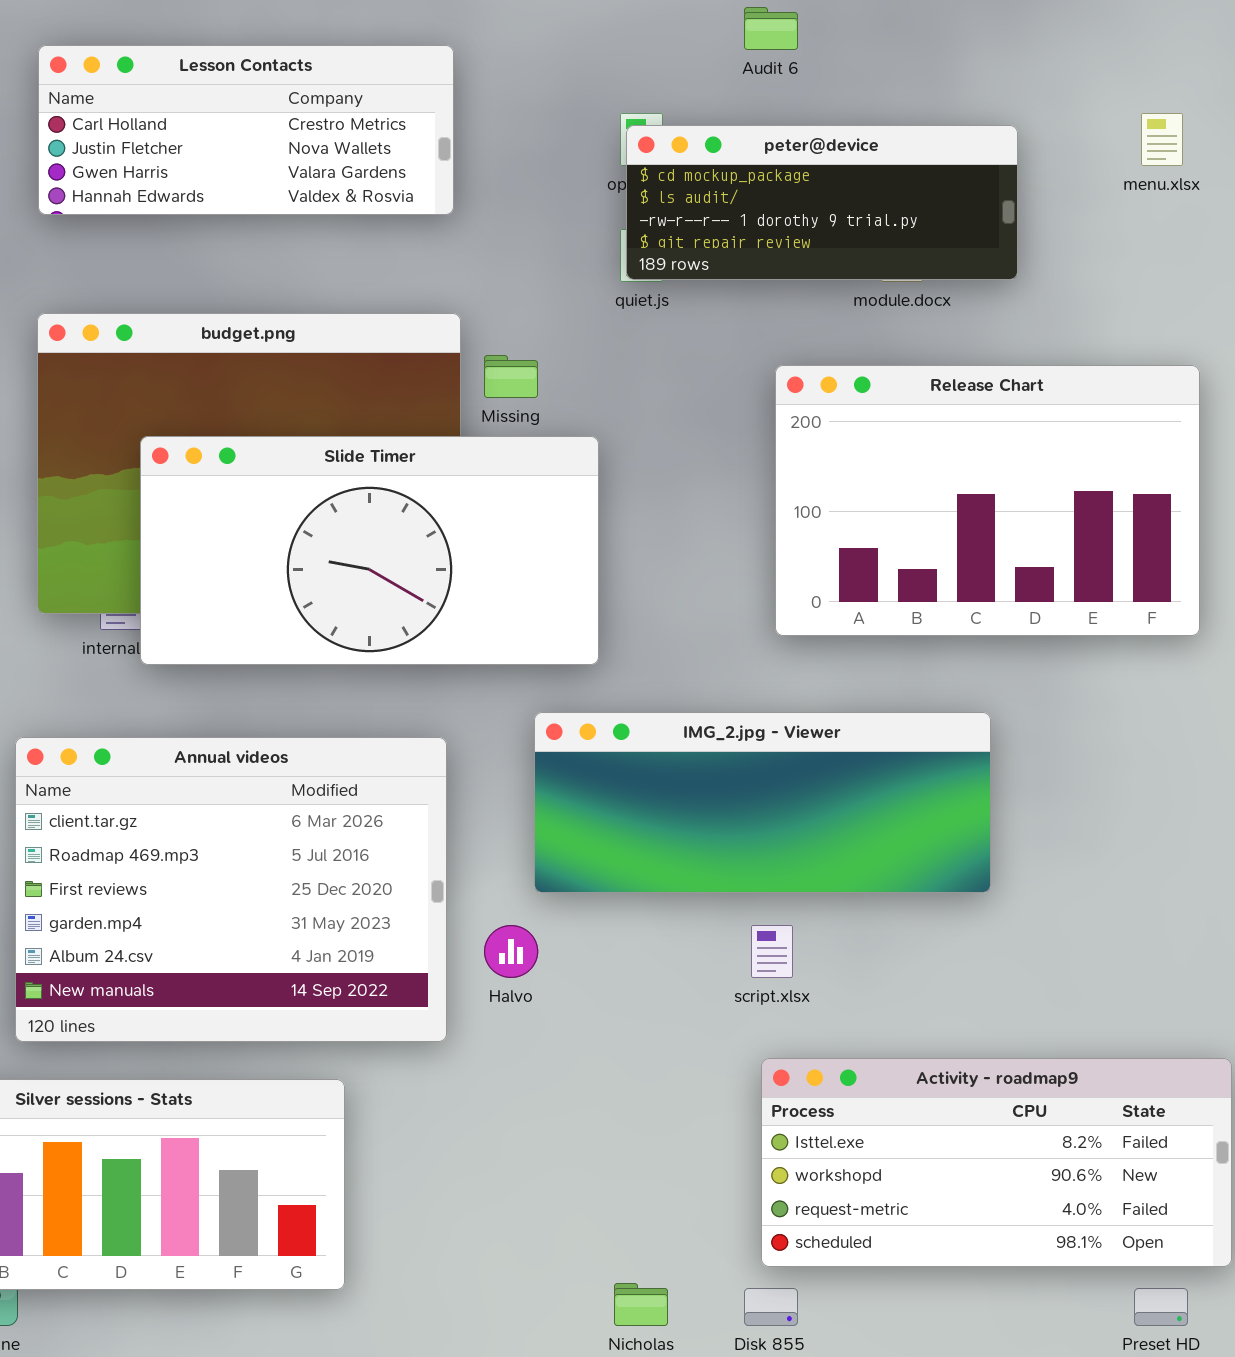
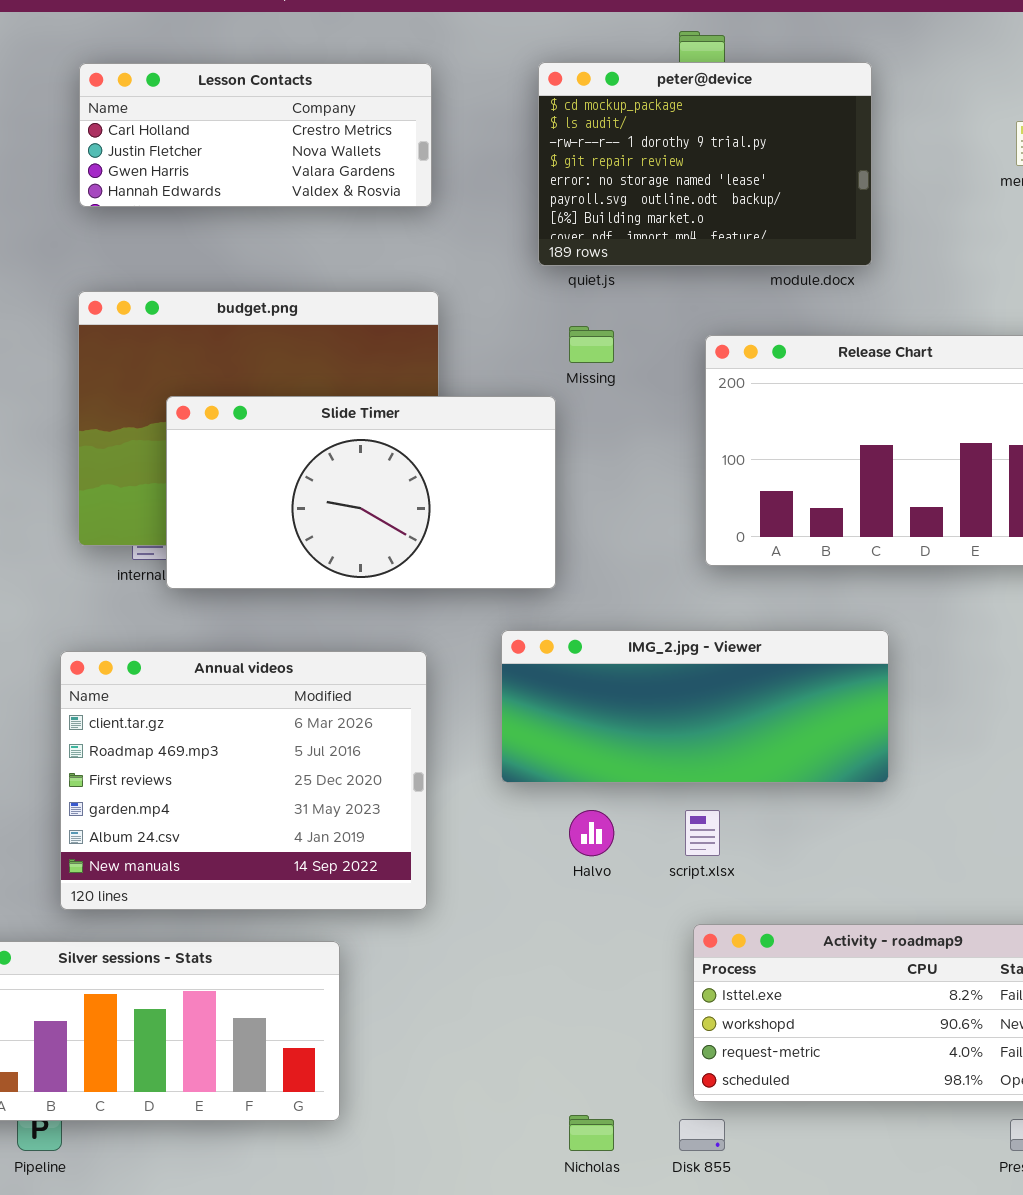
peter@device: [626,125,1018,280] -> [538,62,872,266], moved, resized
Missing: [484,355,538,398] -> [569,326,614,363], moved
Halvo: [484,925,538,978] -> [569,810,614,856], moved

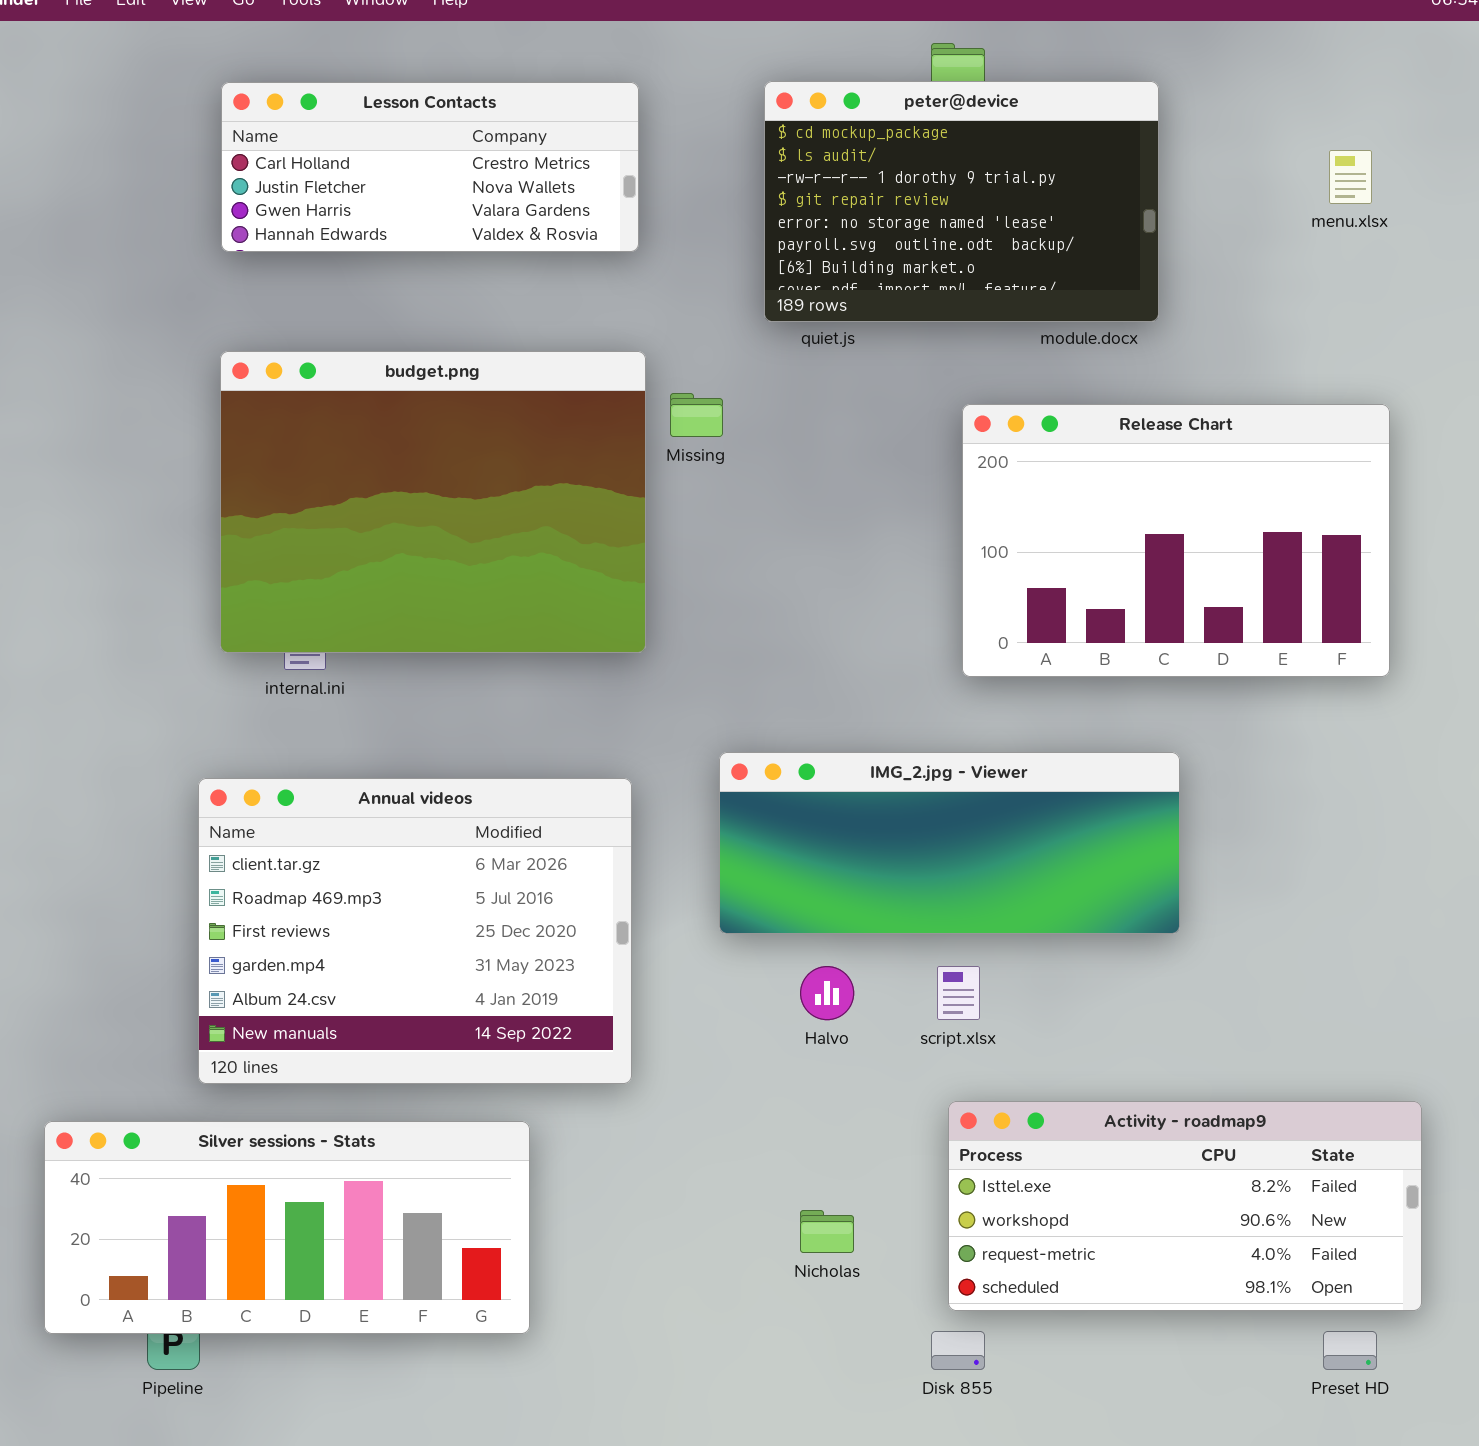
Missing: [569,326,614,363] -> [670,393,723,437], moved
Slide Timer: [166,396,556,589] -> none, closed
Nicholas: [569,1115,614,1151] -> [800,1210,854,1253], moved

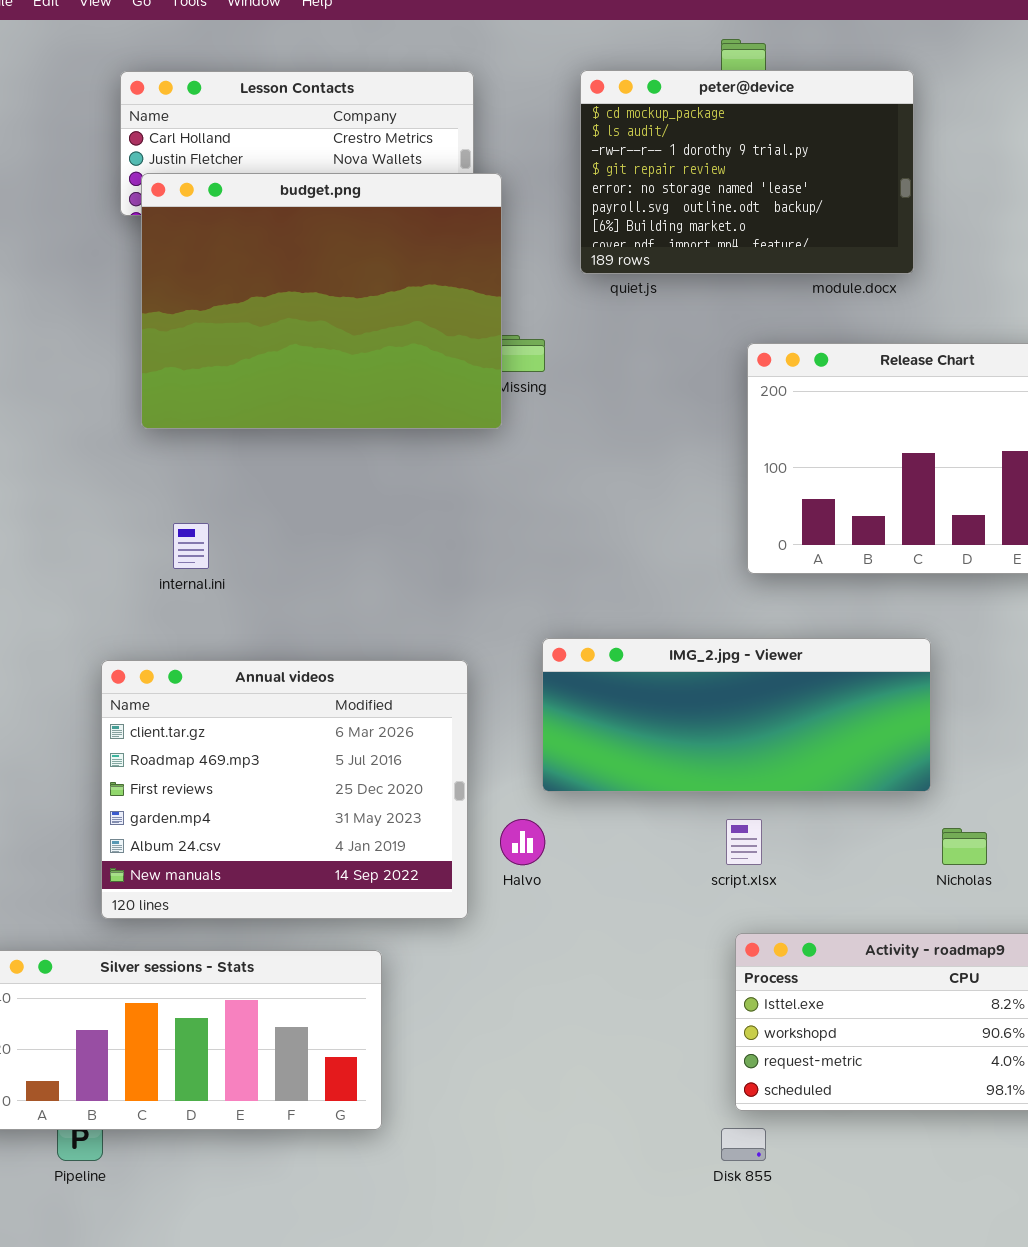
budget.png: [220,351,646,653] -> [141,173,502,429], moved
Halvo: [800,966,854,1020] -> [500,819,545,865], moved
Nicholas: [800,1210,854,1253] -> [942,828,987,865], moved

